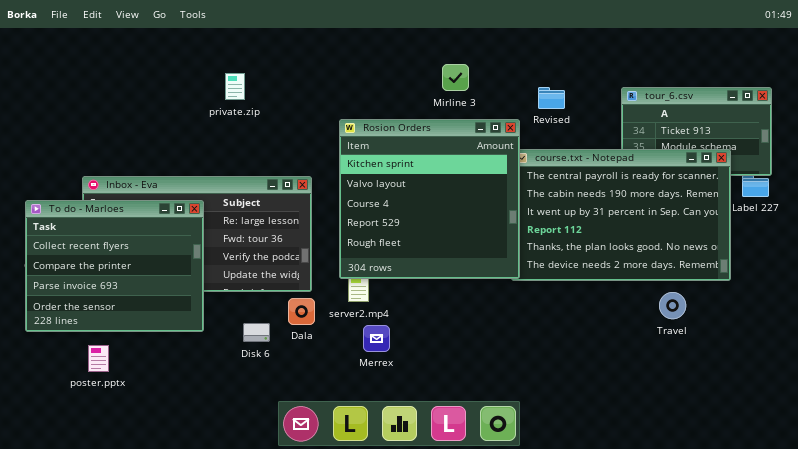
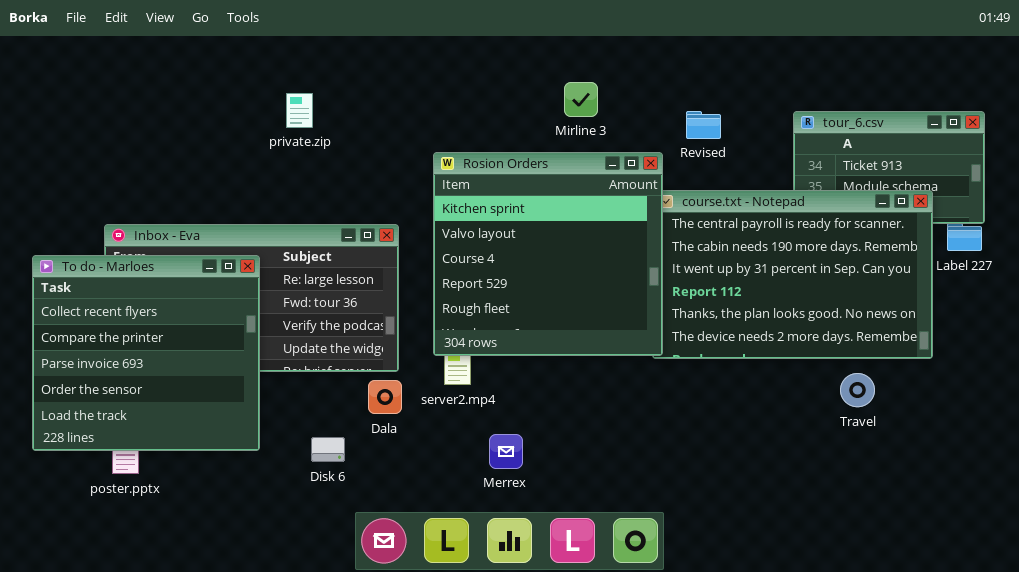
To do - Marloes: [25,200,204,332] -> [32,255,260,451], resized
Disk 6: [243,323,270,342] -> [311,437,345,462], moved
Merrex: [363,325,390,352] -> [489,434,523,469], moved

